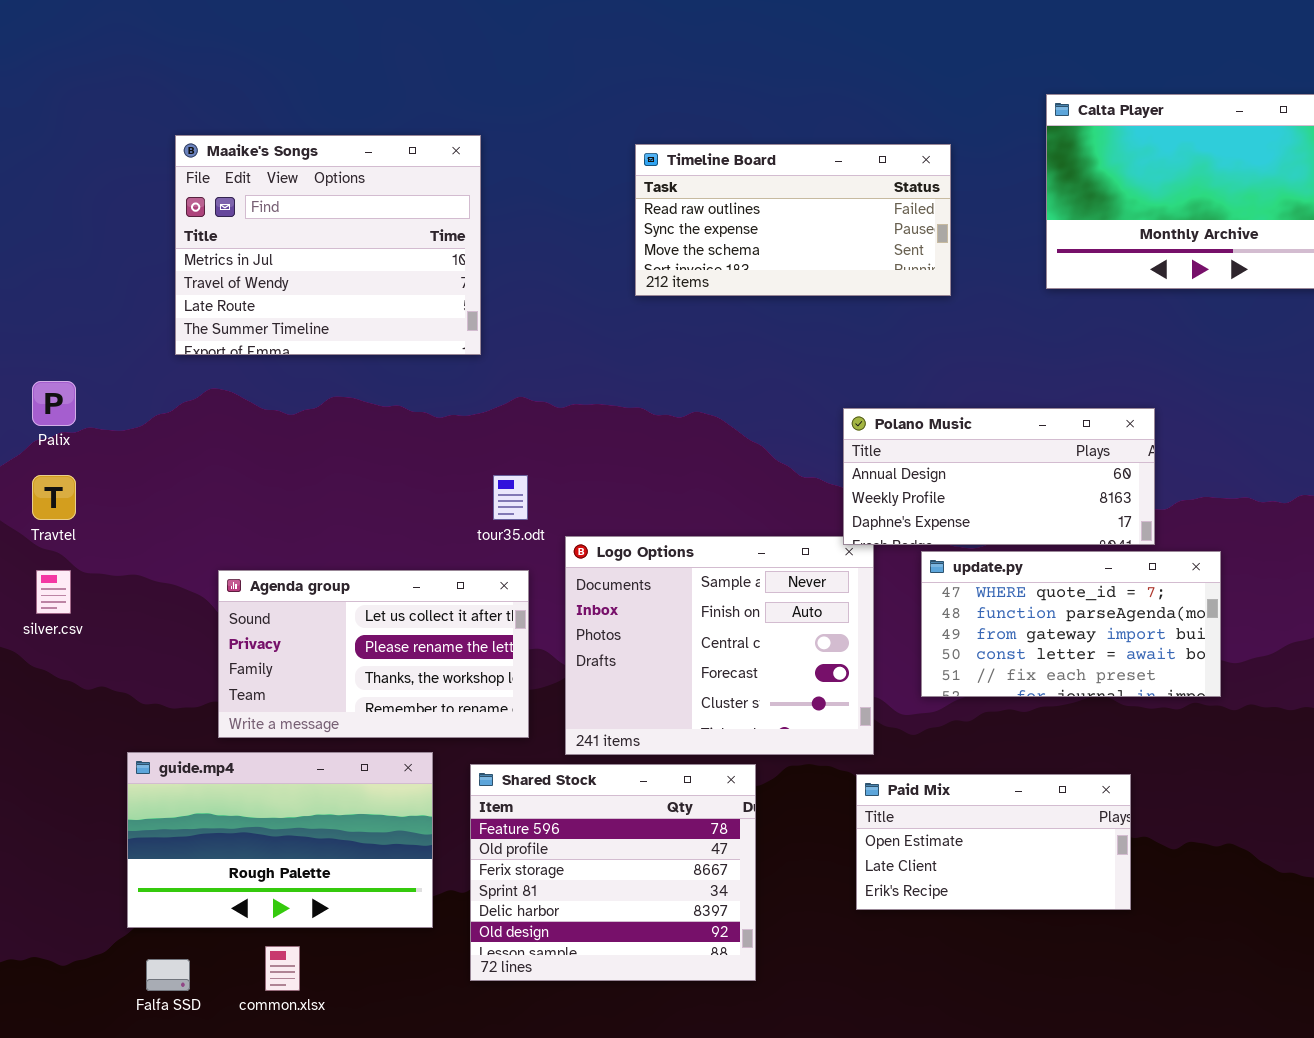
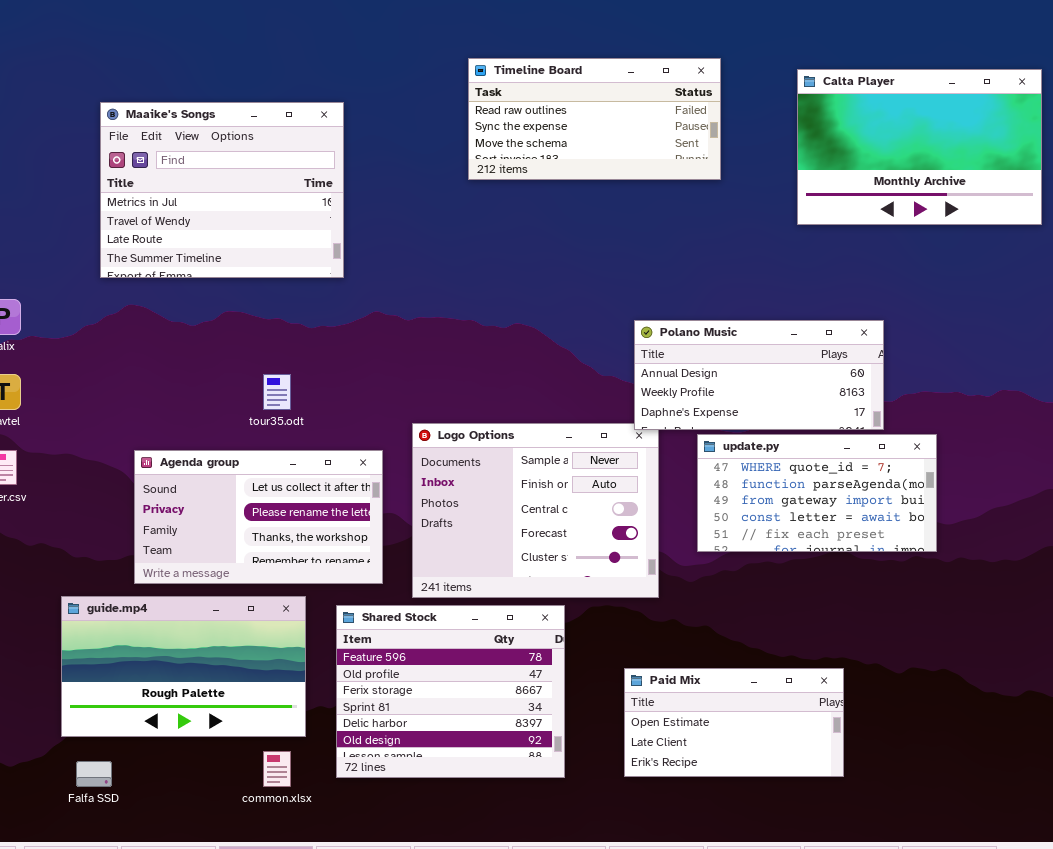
Timeline Board: [635,144,951,296] -> [468,58,721,180], moved
tour35.odt: [493,475,528,520] -> [263,374,291,410], moved
Paid Mix: [856,774,1131,910] -> [624,668,844,777], moved
common.xlsx: [265,946,300,991] -> [263,751,291,787], moved

